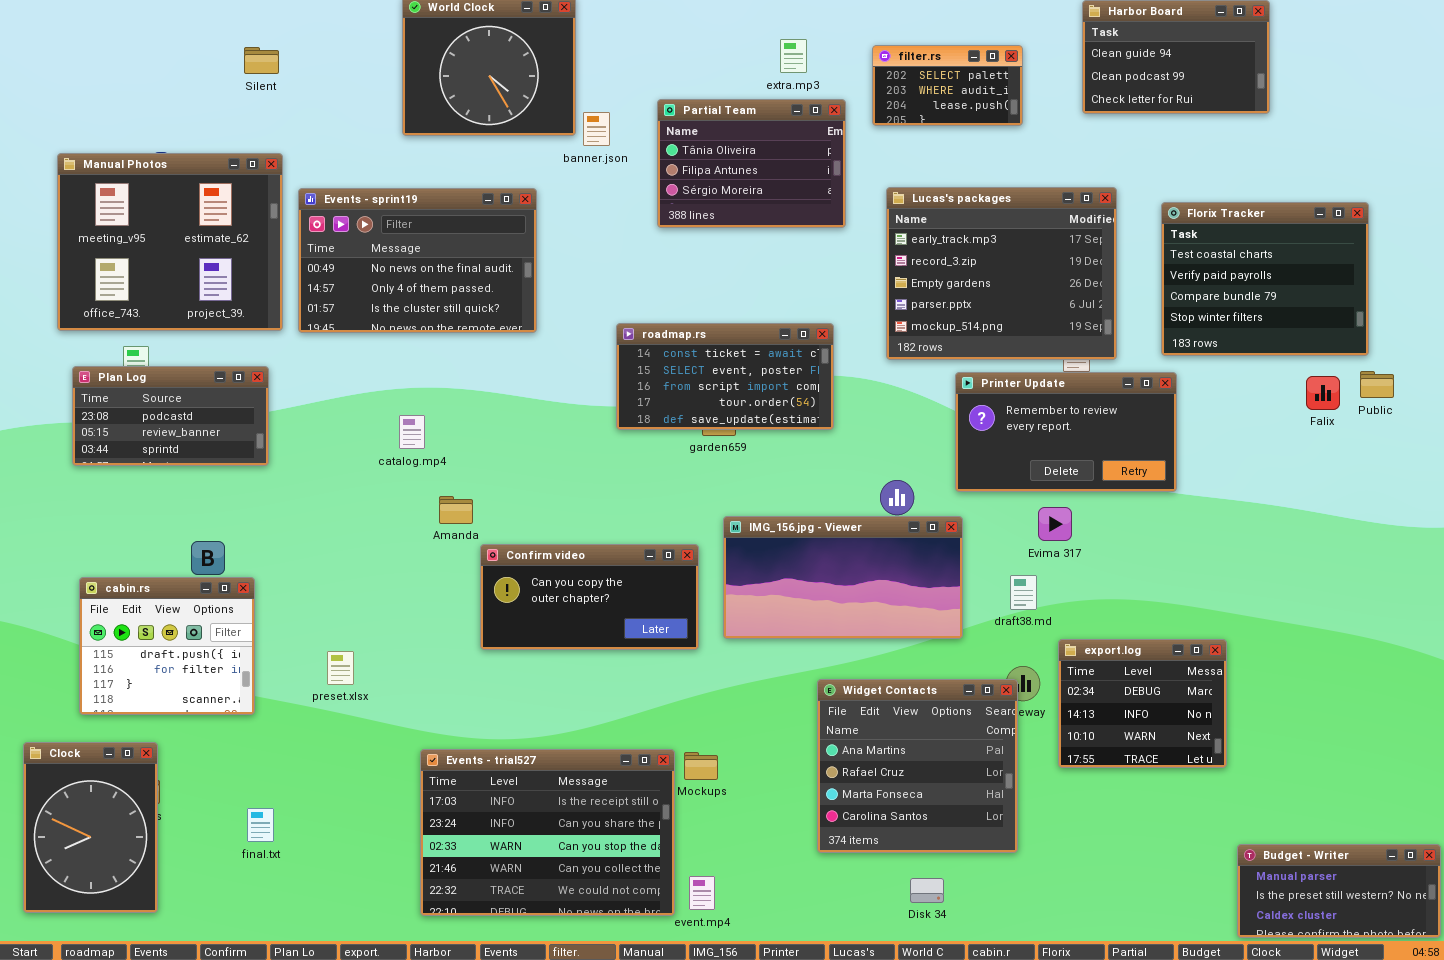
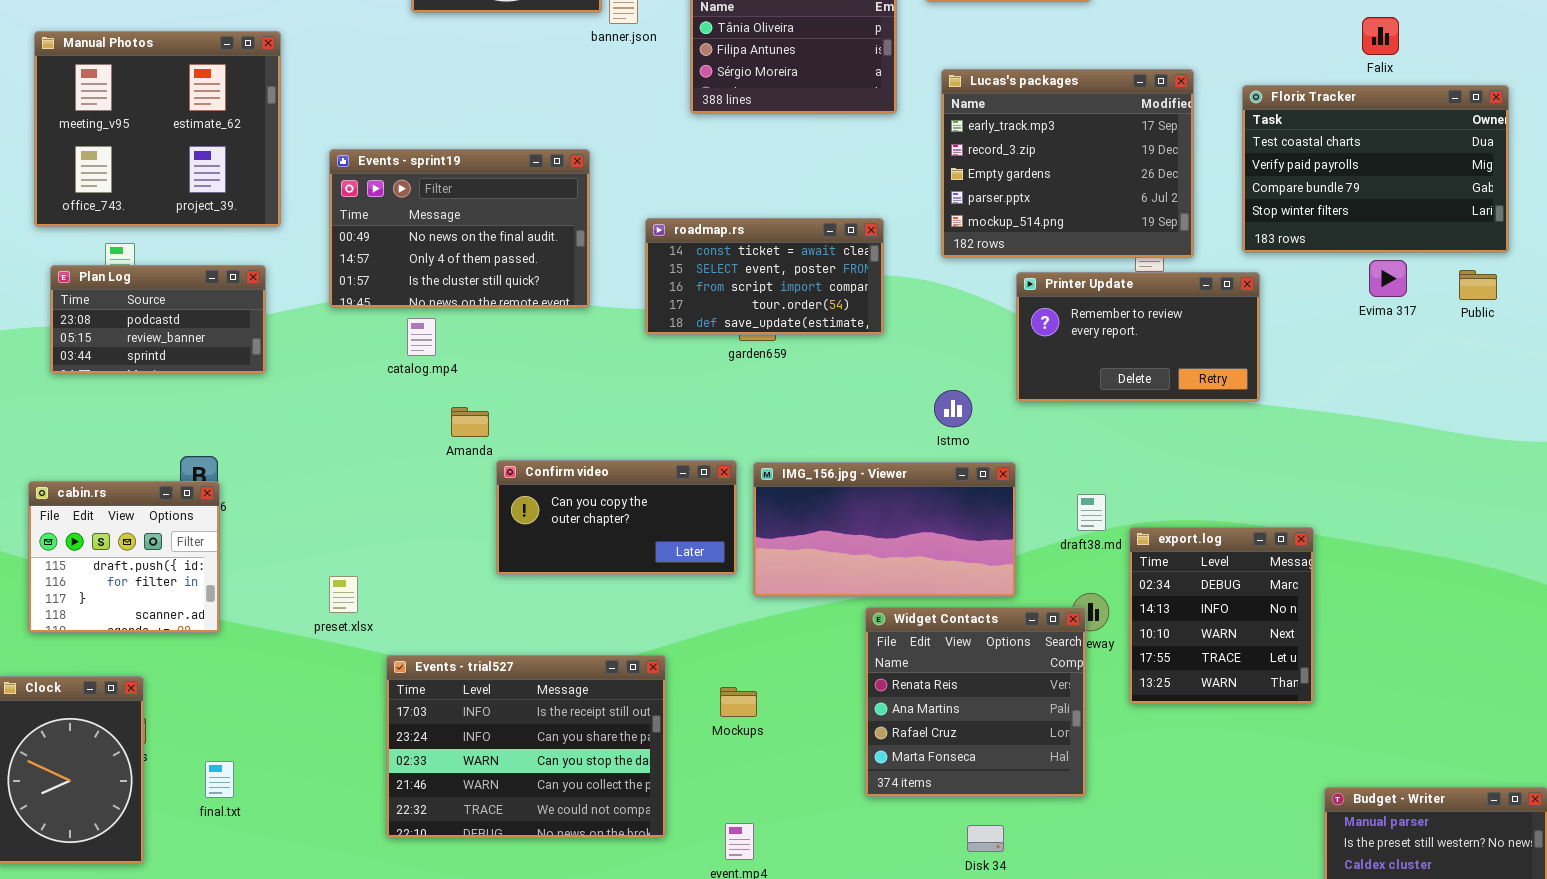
Events - sprint19: [298,188,537,333] -> [329,149,590,308], moved
Florix Tracker: [1161,202,1369,356] -> [1242,85,1509,253], resized
Falix: [1306,376,1340,410] -> [1362,17,1399,55], moved
Evima 317: [1038,507,1072,541] -> [1369,260,1407,297], moved
IMG_156.jpg - Viewer: [723,516,963,639] -> [753,462,1016,597], moved
cabin.rs: [79,577,255,715] -> [28,481,220,633], moved
export.log: [1058,639,1227,768] -> [1129,527,1314,704], resized
Widget Contacts: [817,679,1018,853] -> [865,607,1086,797], scrolled up 1 row
Events - trial527: [420,749,675,916] -> [386,655,666,838], moved
final.txt: [247,808,274,842] -> [205,761,234,798], moved

